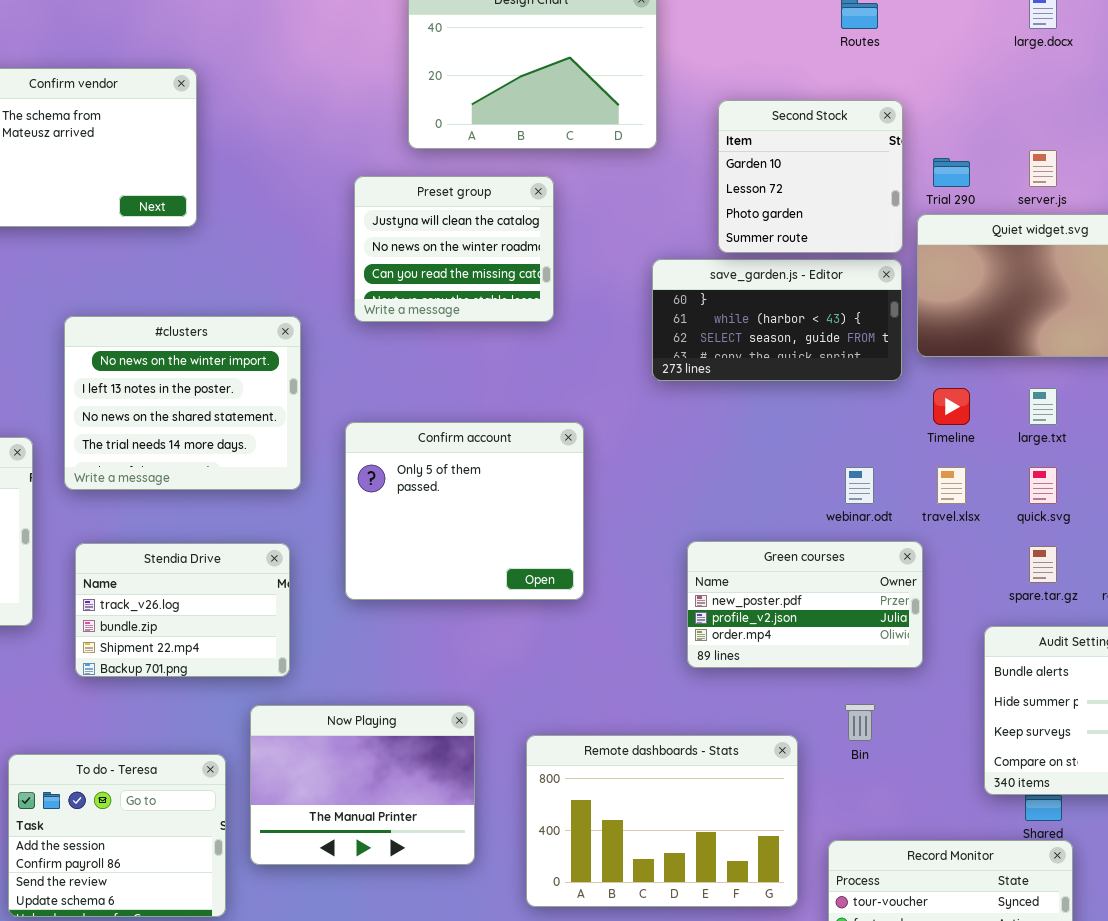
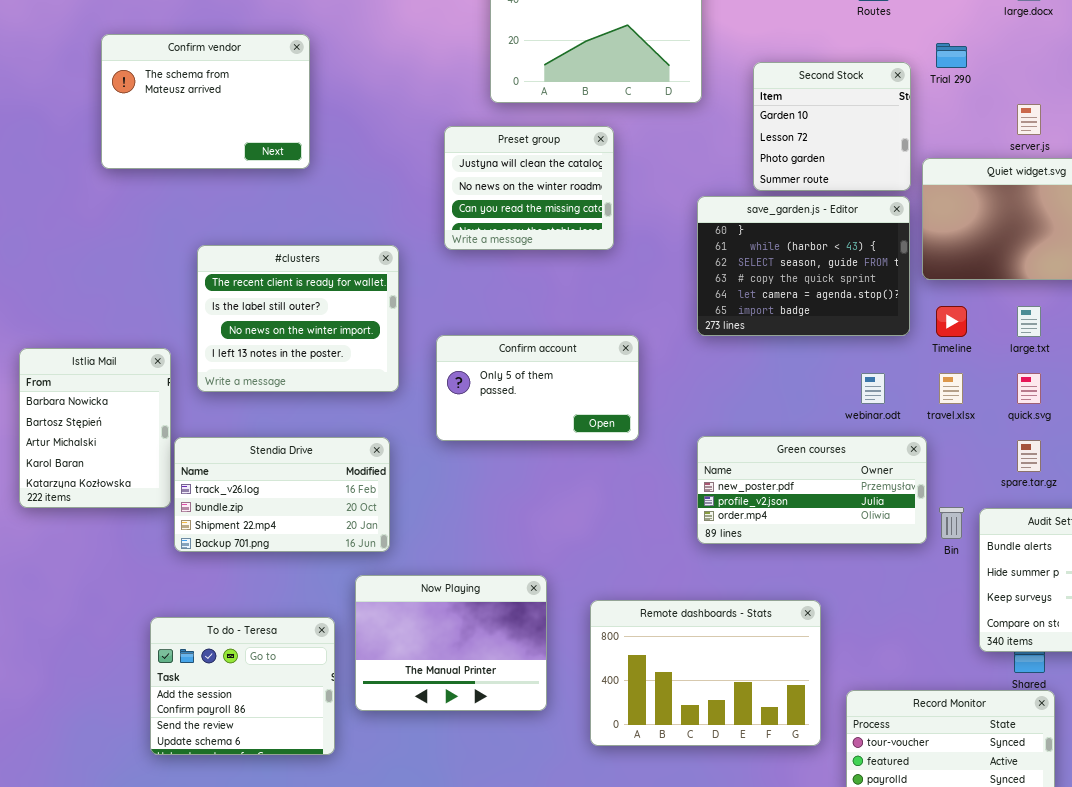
Trial 290: [933,158,970,187] -> [936,43,967,68], moved
save_garden.js - Editor: [652,259,902,381] -> [697,196,910,336], resized
#clusters: [64,316,301,490] -> [197,245,399,392], scrolled up 2 rows
Confirm account: [345,422,584,600] -> [436,335,639,441], resized
Green courses: [687,541,923,668] -> [697,436,927,544], resized
Stendia Drive: [75,543,290,677] -> [174,437,390,552], resized
Bin: [845,704,875,741] -> [939,507,964,539], moved

